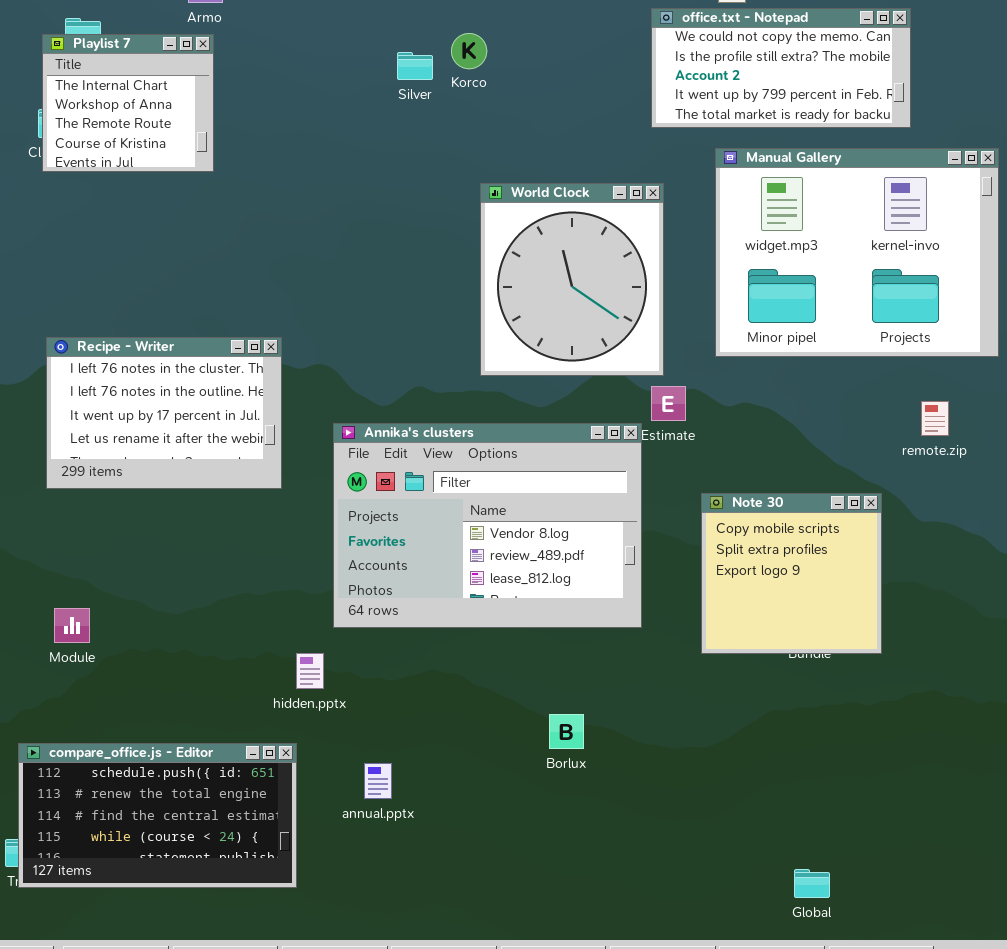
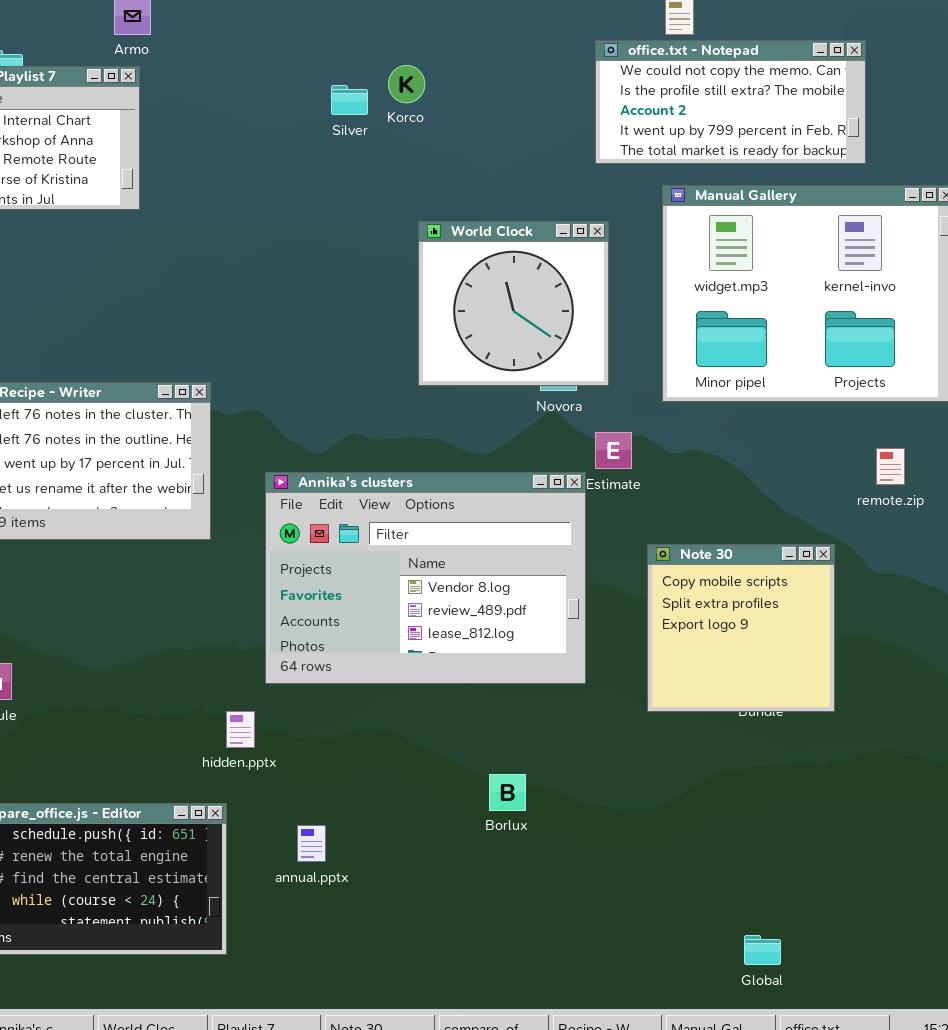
World Clock: [480,183,664,376] -> [418,221,609,386], resized

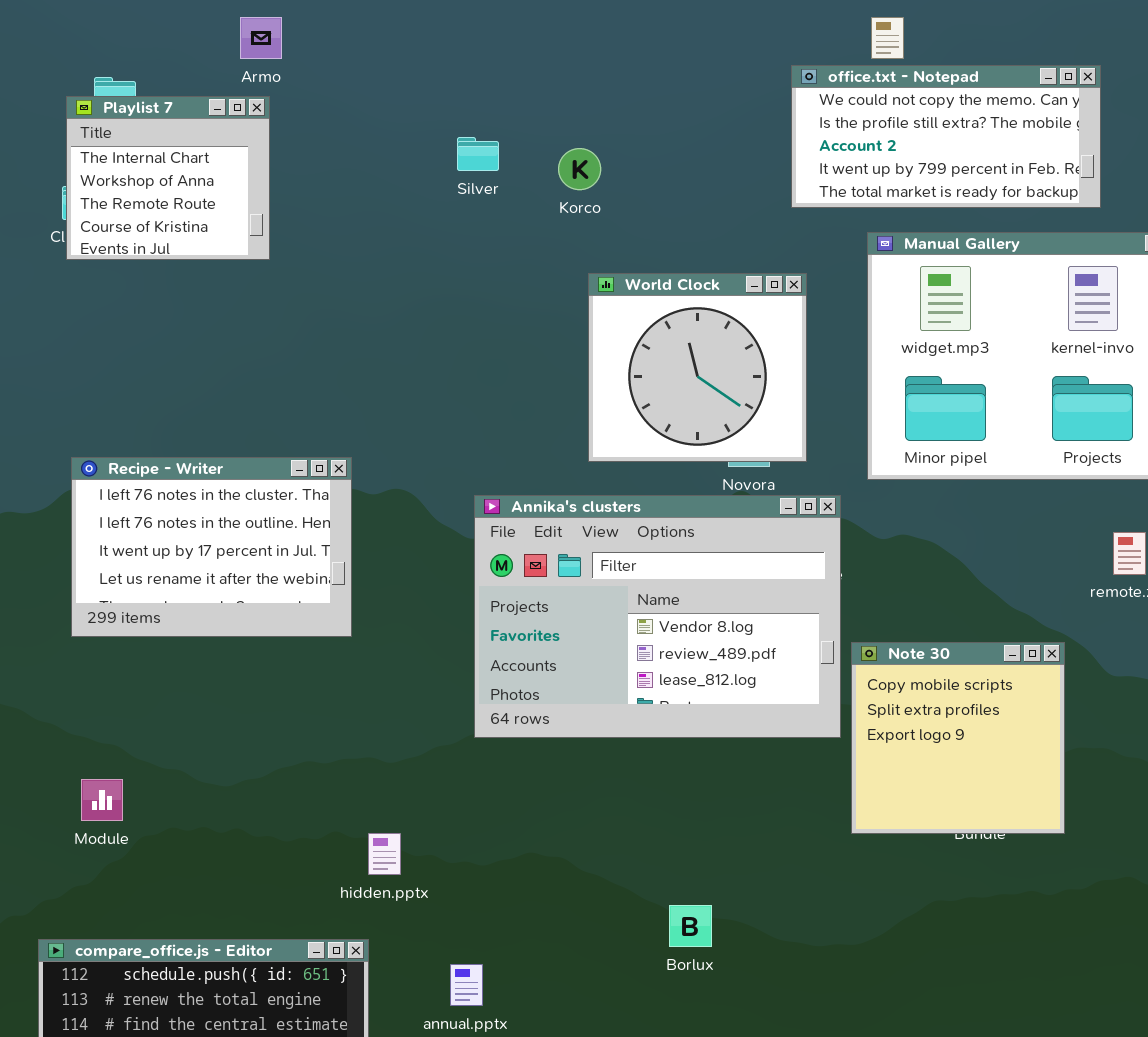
Korco: [388,65,425,103] -> [558,148,601,190], moved
Silver: [331,85,368,115] -> [457,137,499,171], moved
Annika's clusters: [265,472,586,684] -> [474,495,841,738], moved

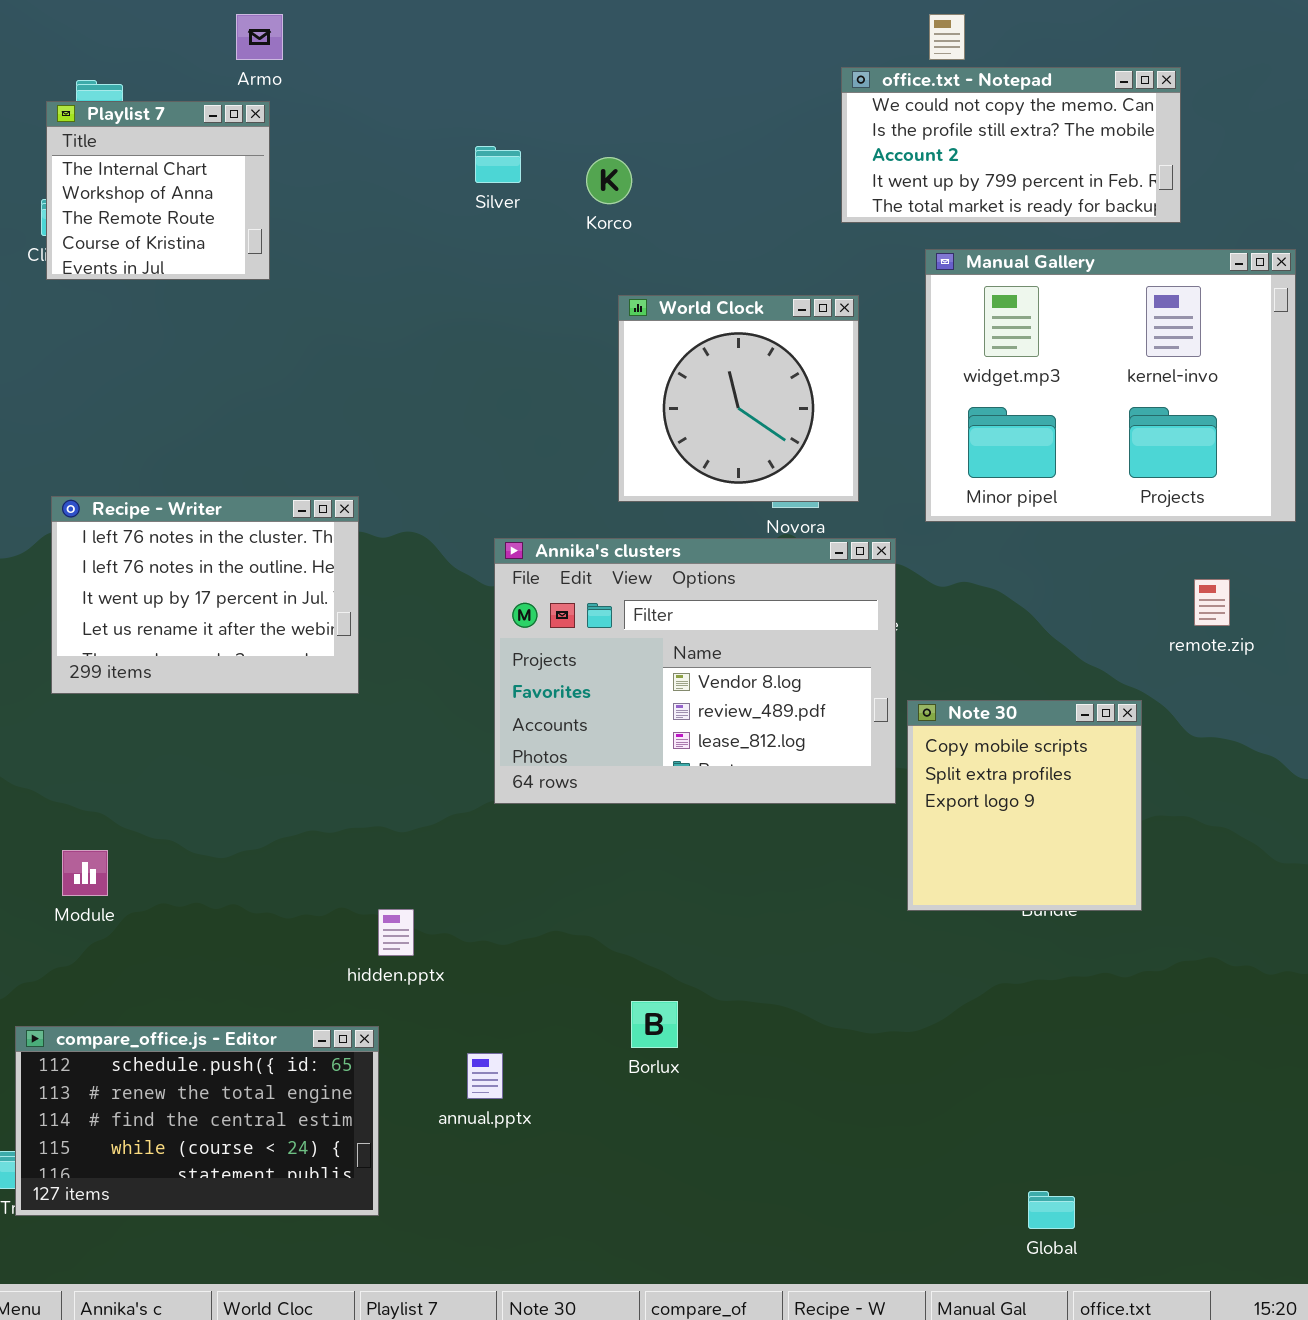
Borlux: [669,905,712,947] -> [631,1001,678,1048], moved

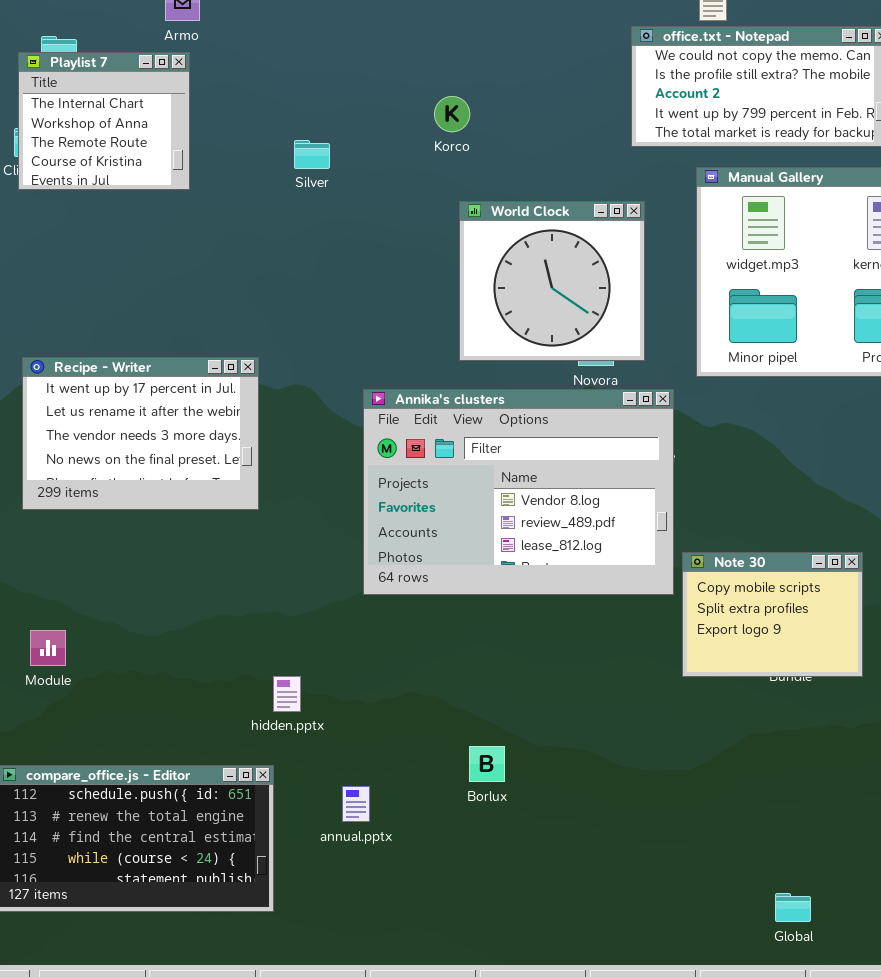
Silver: [475,146,521,183] -> [294,140,330,169], moved
Recipe - Writer: [51,496,359,694] -> [22,357,259,510], scrolled down 2 rows
Note 30: [907,700,1142,911] -> [682,552,863,677], resized

